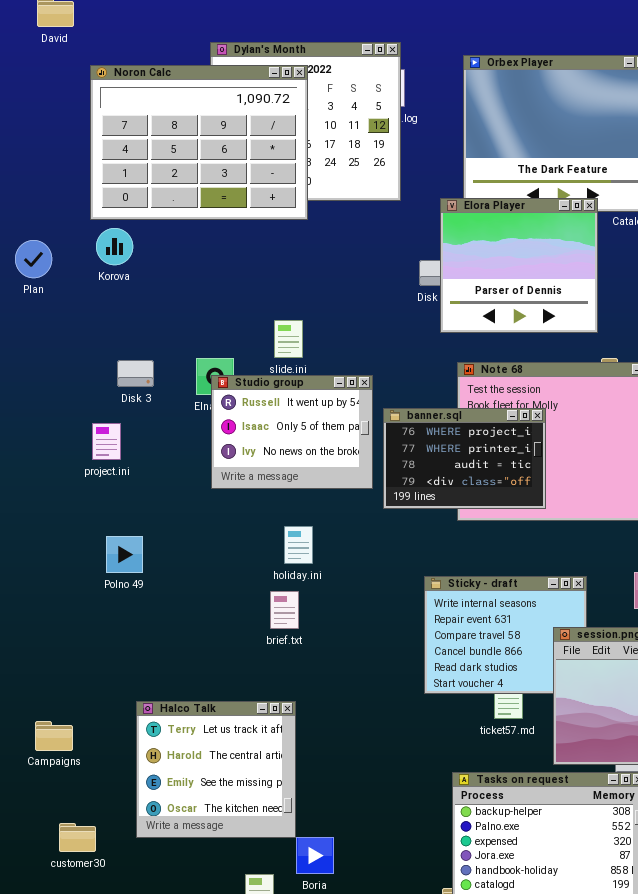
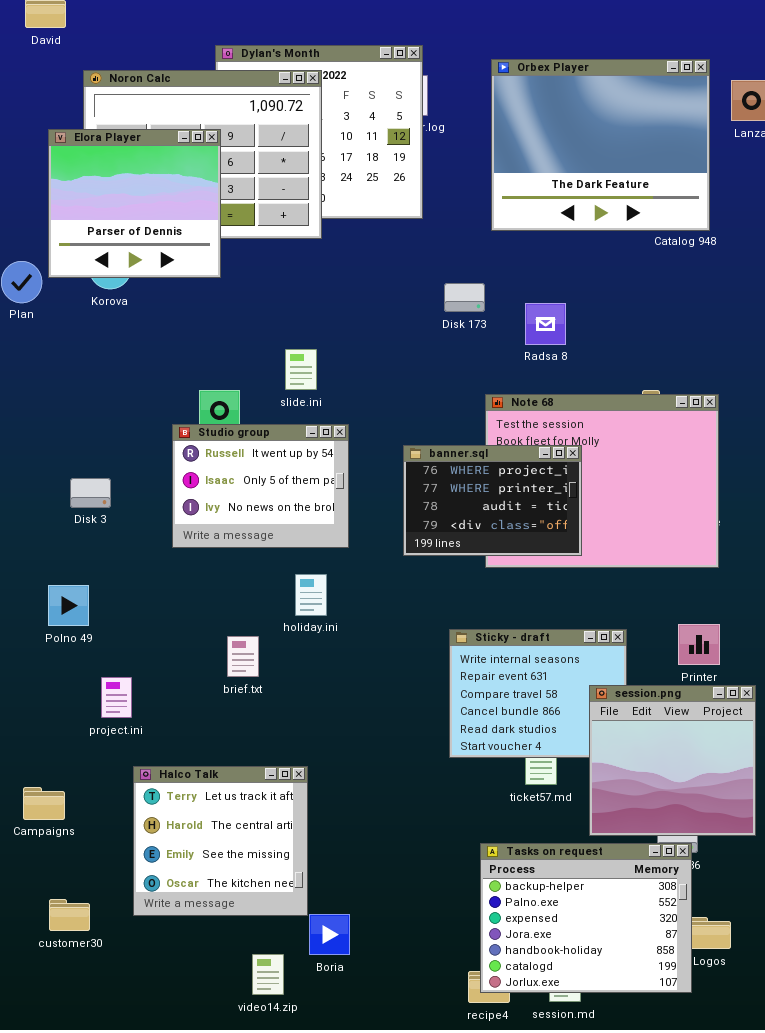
Elora Player: [440,198,598,333] -> [48,129,221,278], moved
Disk 3: [117,360,154,387] -> [70,478,111,508], moved
Studio group: [211,375,373,489] -> [172,424,349,548], moved
project.ini: [92,423,121,460] -> [101,677,132,718], moved
Polno 49: [106,536,143,573] -> [48,585,89,626], moved
brief.txt: [270,591,299,629] -> [227,636,259,677], moved

